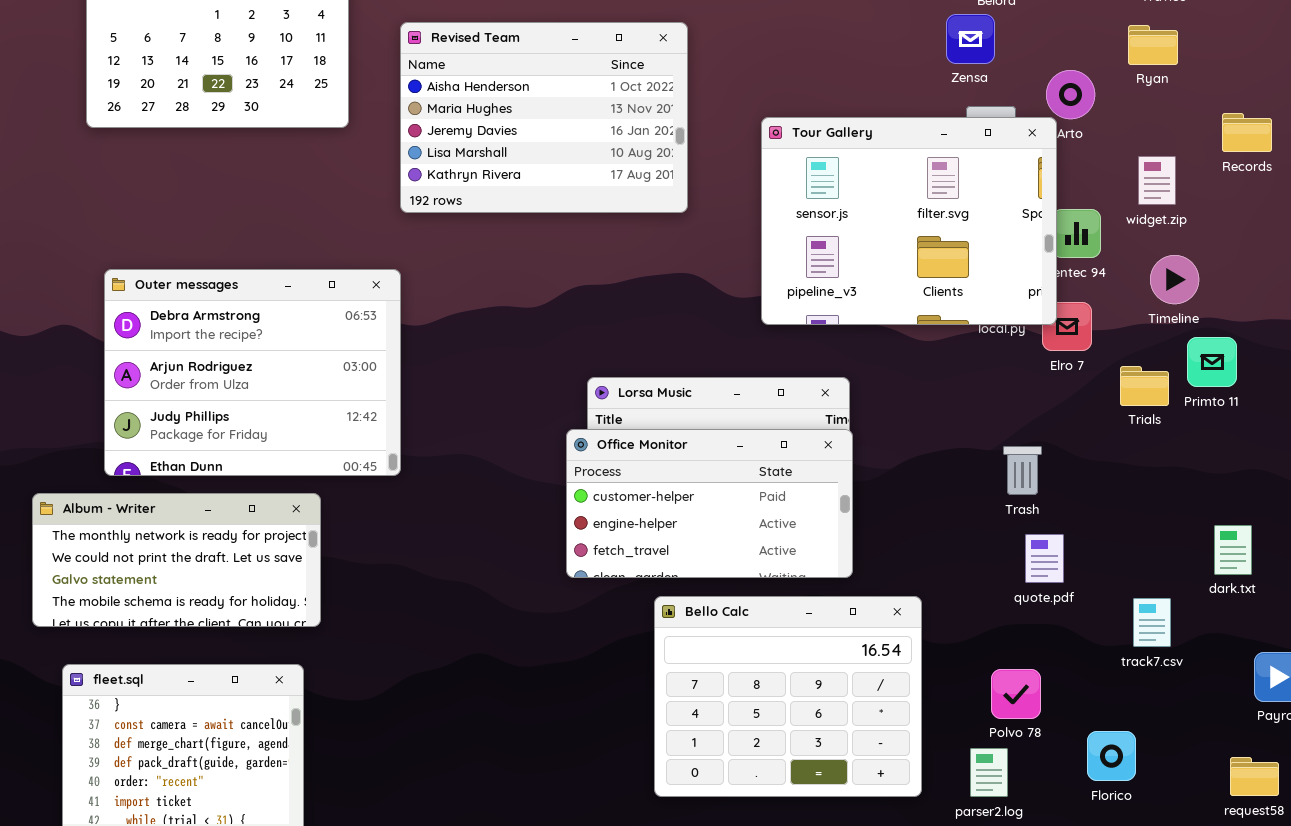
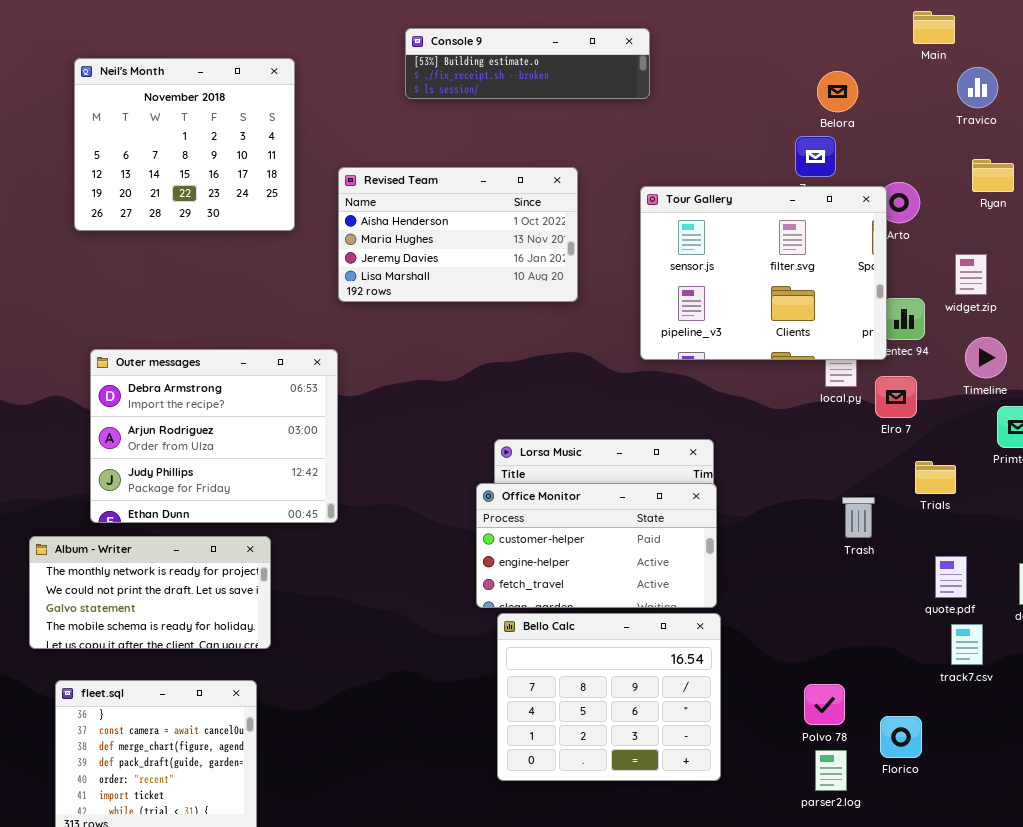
Revised Team: [400,22,688,213] -> [338,167,578,302], resized
Ryan: [1128,25,1178,65] -> [972,159,1014,192], moved
Tour Gallery: [761,117,1057,325] -> [640,186,887,360], moved
Trials: [1120,366,1169,406] -> [915,461,956,494], moved
quote.pdf: [1025,534,1064,583] -> [935,556,967,598], moved
Bello Calc: [654,596,922,797] -> [497,613,721,781], moved
Polvo 78: [991,669,1041,719] -> [804,684,845,725], moved
Florico: [1087,731,1136,781] -> [880,716,922,758], moved

